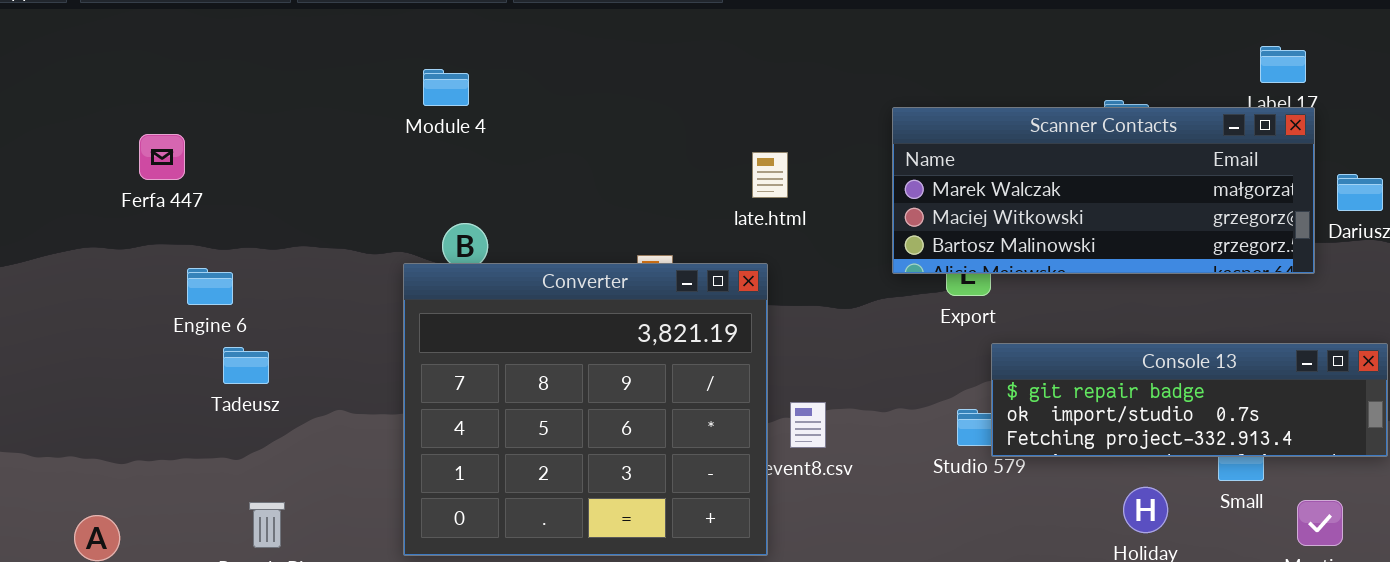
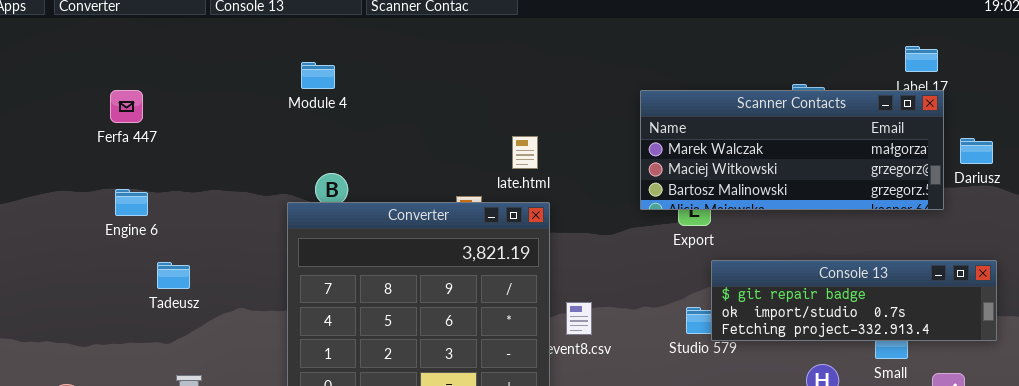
Ferfa 447: [139,134,185,180] -> [110,90,143,123], moved
late.html: [752,152,788,198] -> [512,136,538,169], moved
Engine 6: [187,268,233,305] -> [115,189,148,216], moved

